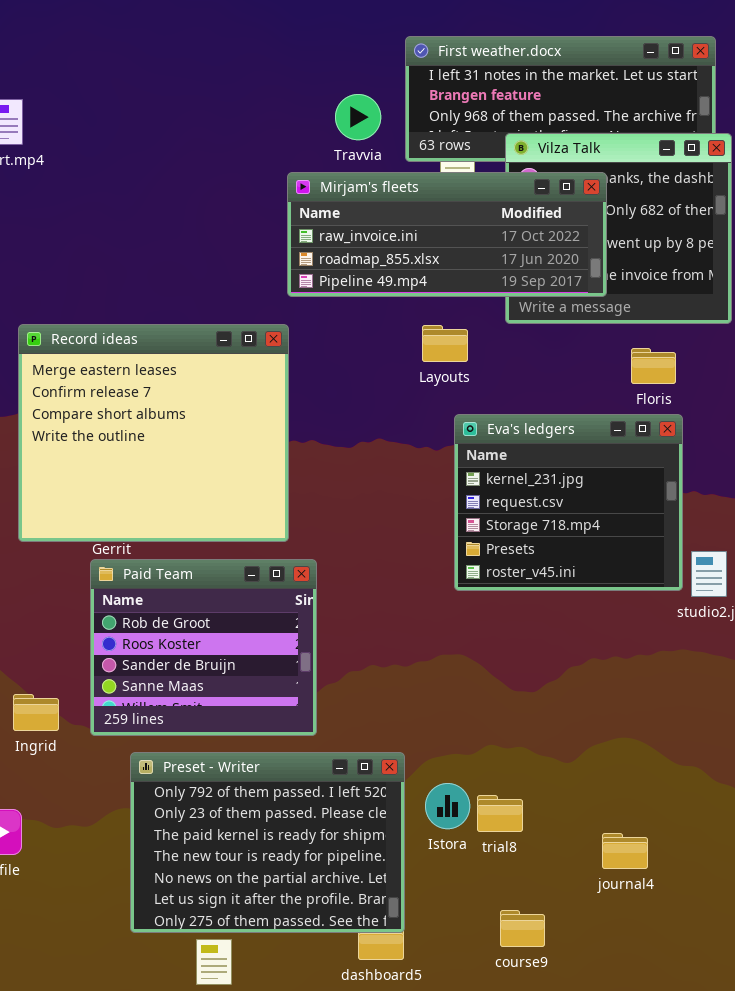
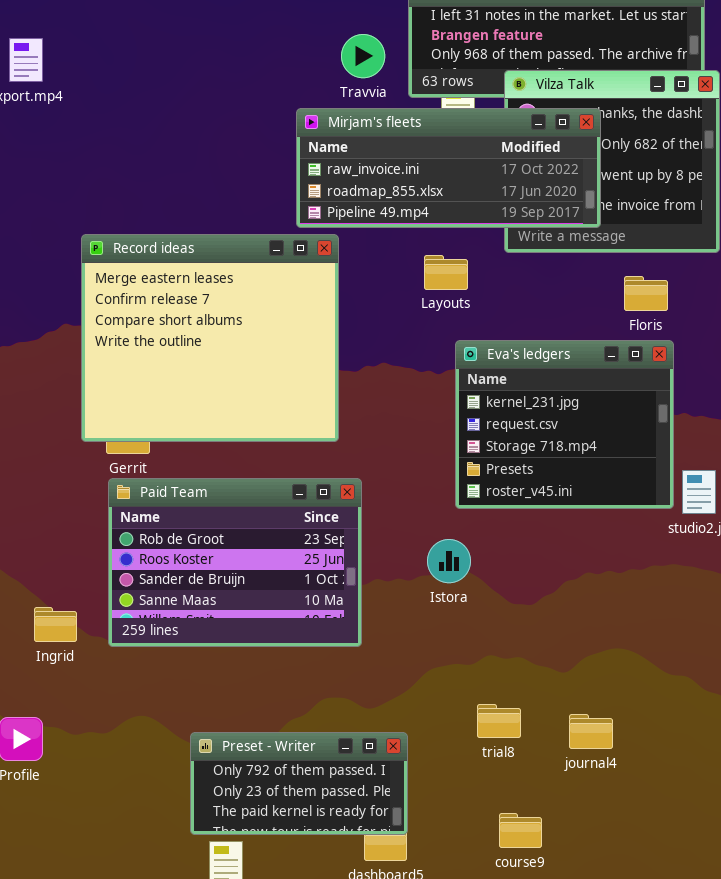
Record ideas: [18,324,289,542] -> [81,234,339,442], moved
Paid Team: [90,559,317,736] -> [108,478,362,647], resized
Preset - Writer: [130,752,405,933] -> [190,732,408,835], resized
Istora: [425,783,470,829] -> [427,539,471,583], moved
journal4: [602,833,648,869] -> [569,714,613,749], moved

